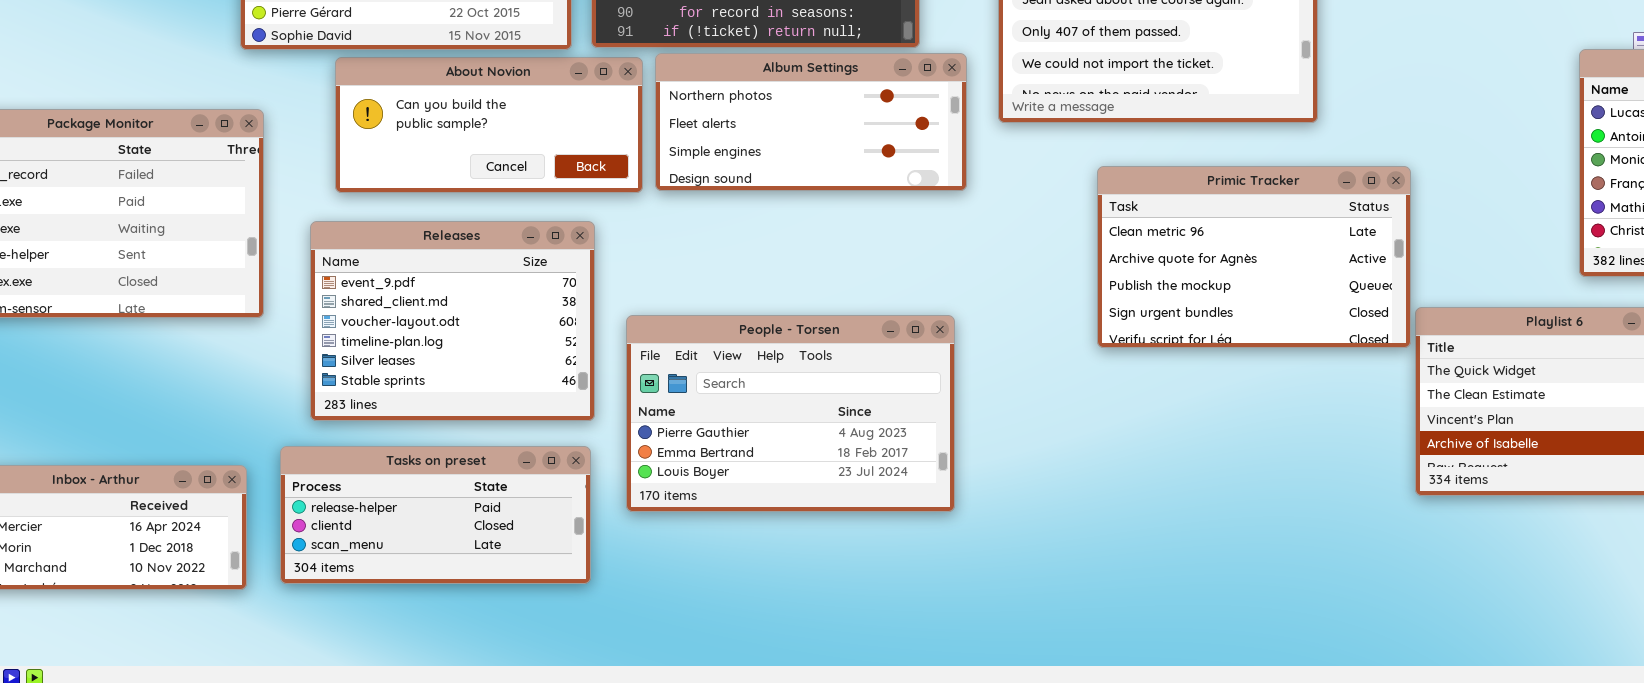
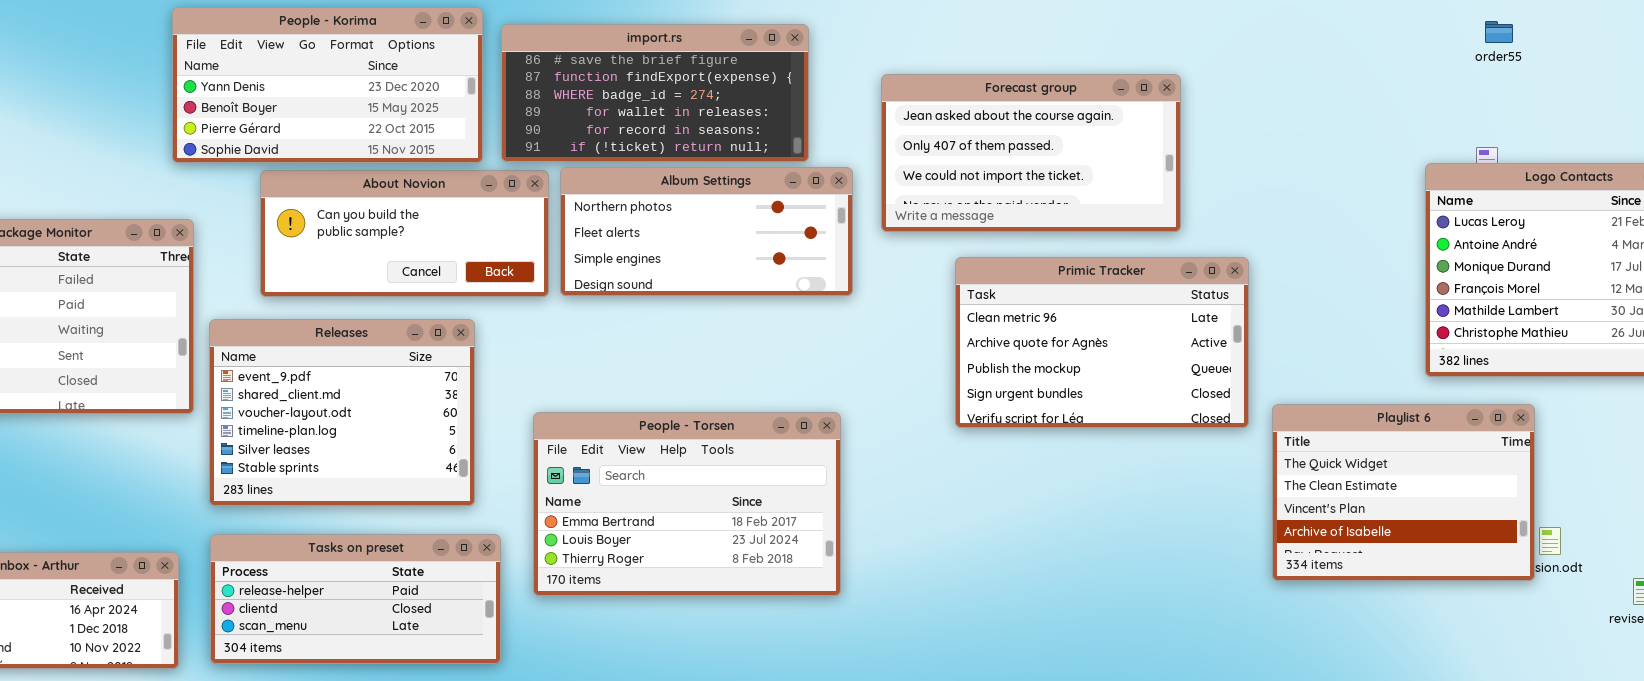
Primic Tracker: [1097,166,1411,348] -> [955,257,1249,428], moved
Releases: [310,221,595,421] -> [209,319,475,506], moved
People - Torsen: [626,315,955,512] -> [533,412,841,596], scrolled down 1 row

